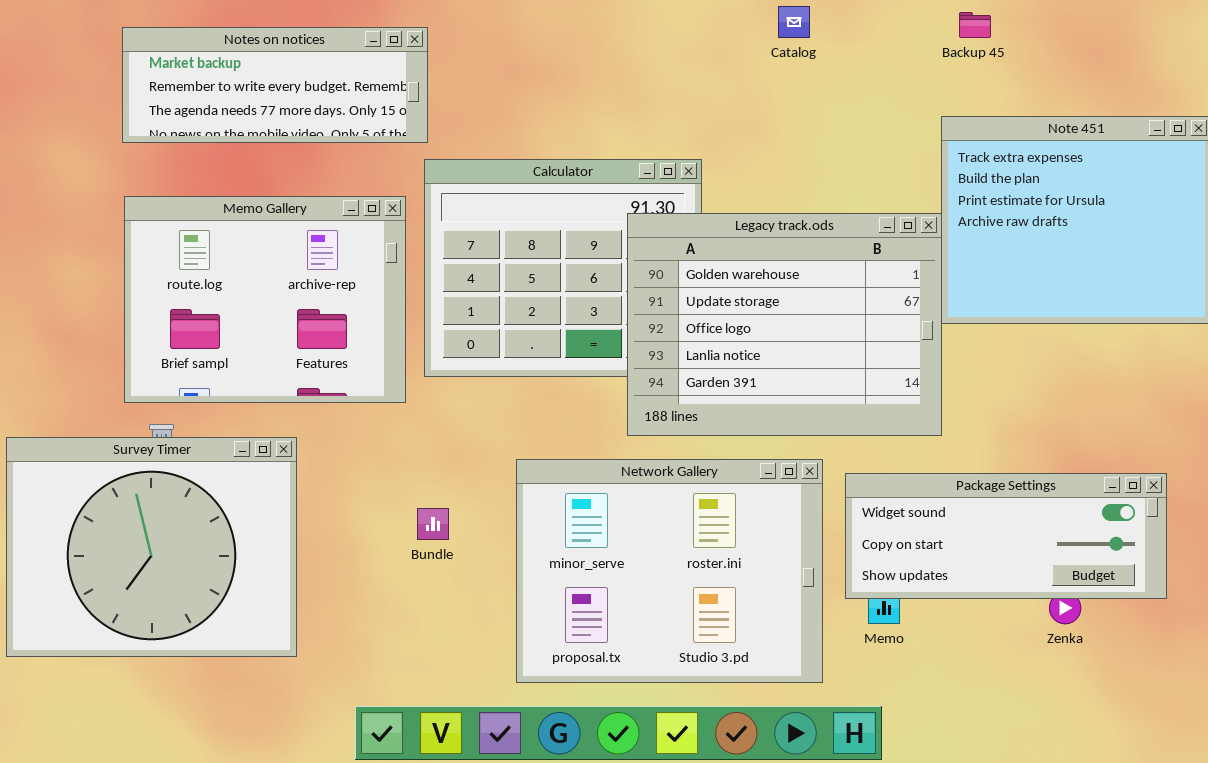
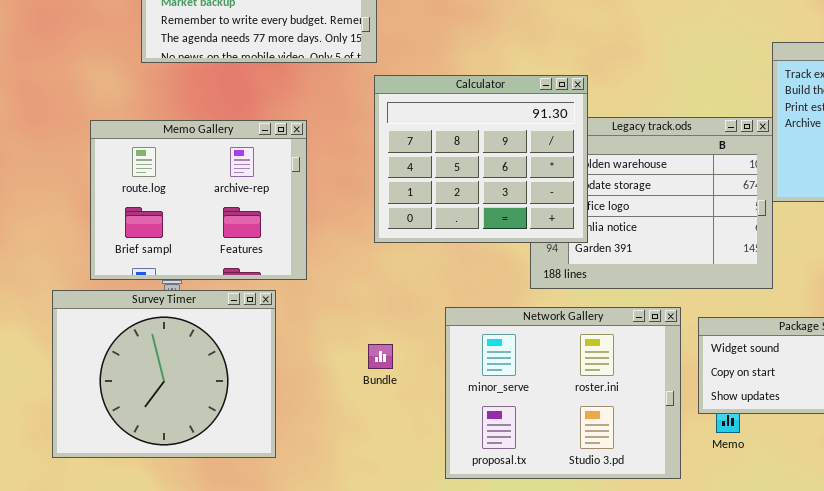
Calculator: [424,159,702,377] -> [374,75,588,243], raised
Memo Gallery: [124,196,406,403] -> [90,120,307,280], moved

